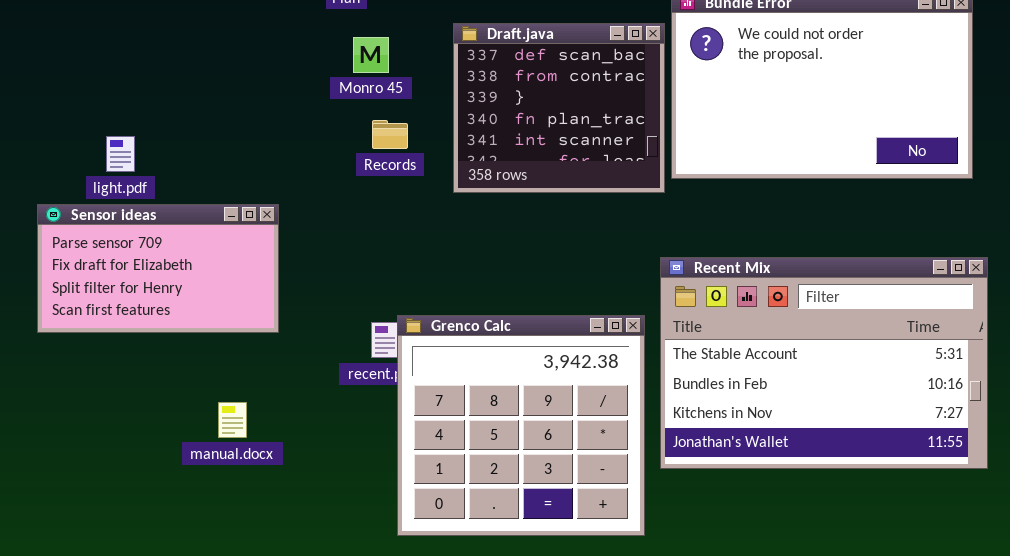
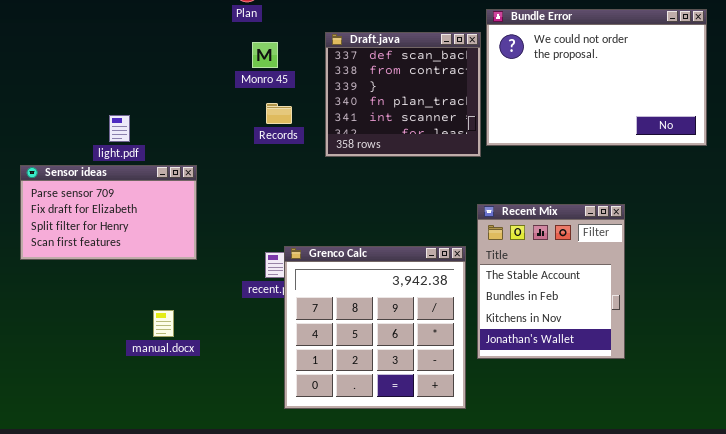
light.pdf: [106,136,135,172] -> [109,115,130,142], moved
Recent Mix: [660,257,988,469] -> [477,204,625,359], resized

